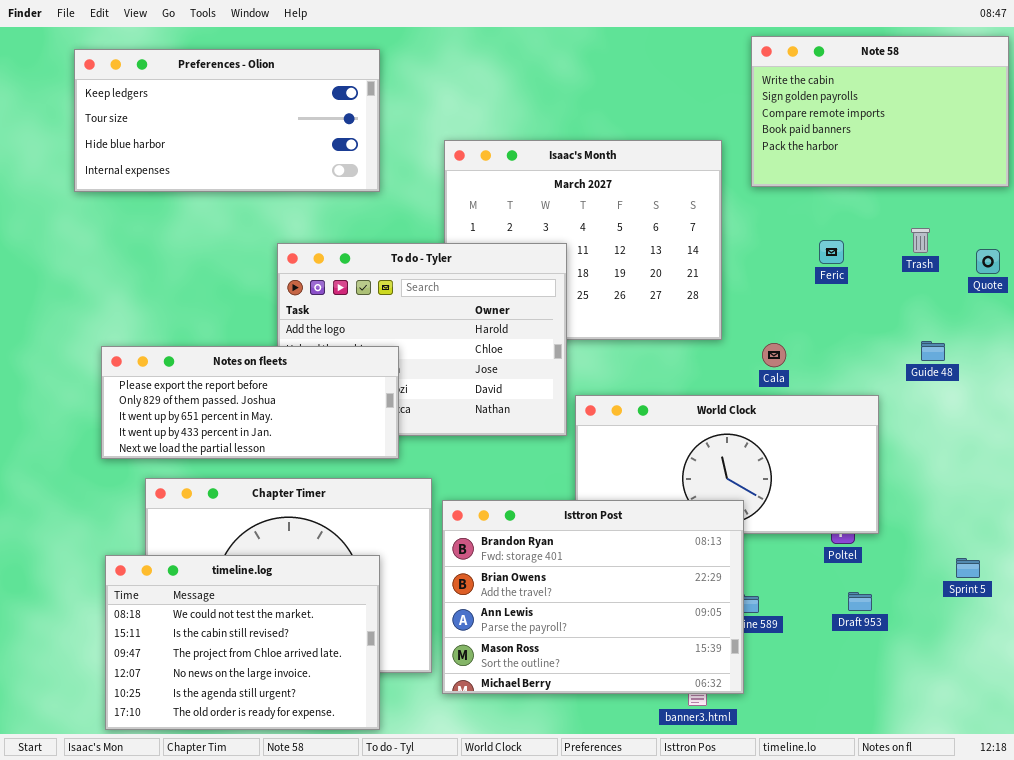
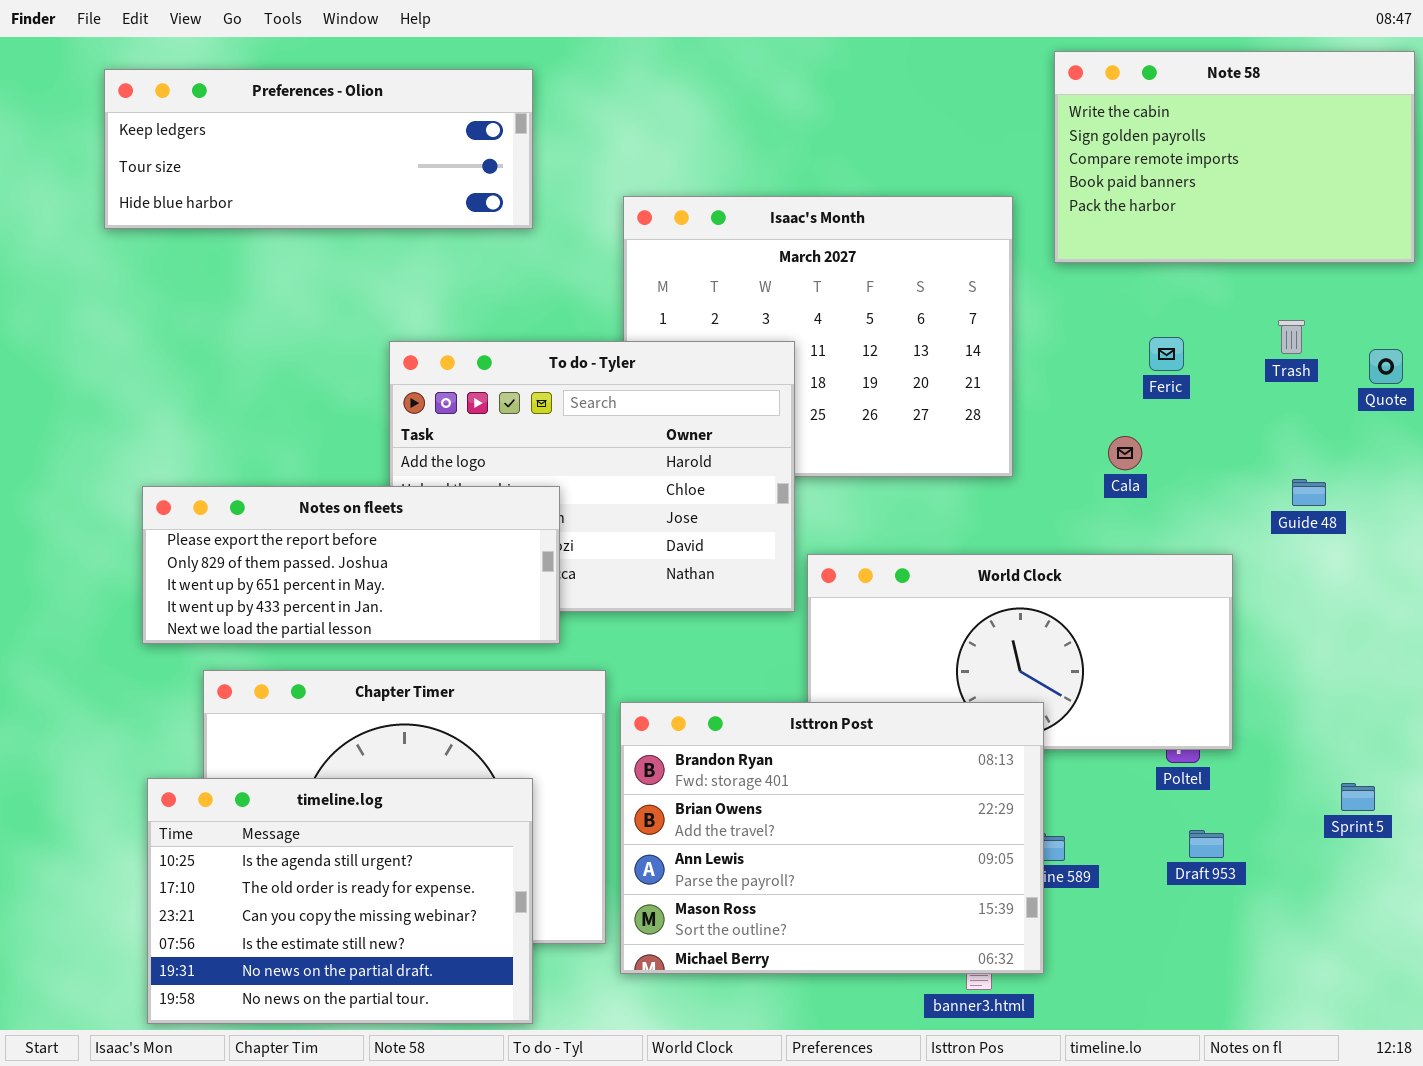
Preferences - Olion: [74,49,380,192] -> [104,69,533,229], resized
Cala: [762,343,786,367] -> [1108,436,1142,470], moved
timeline.log: [105,555,380,730] -> [147,778,533,1024], scrolled down 4 rows

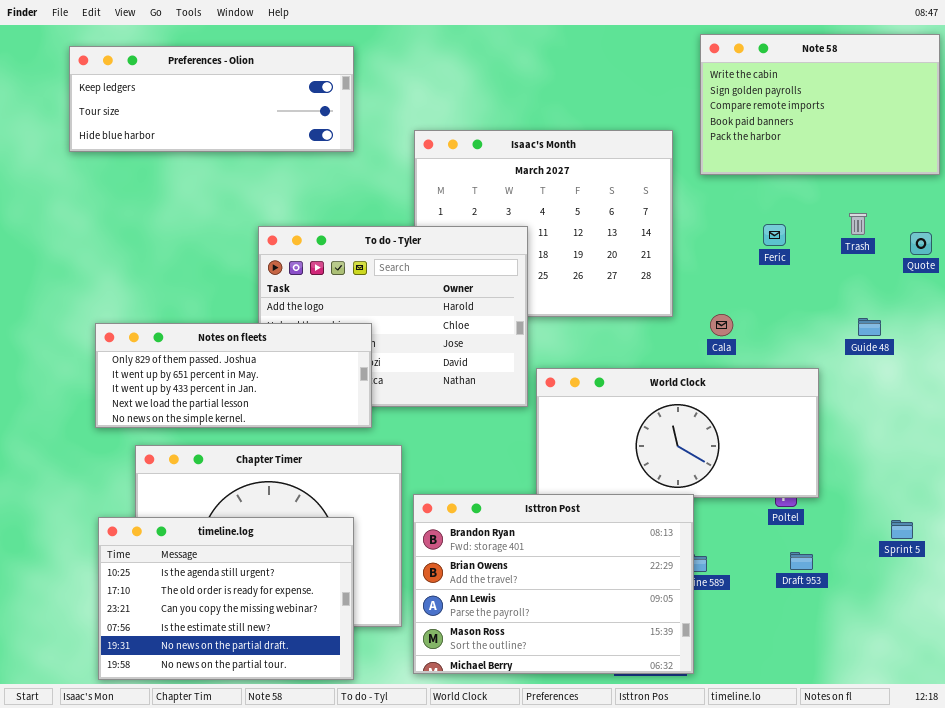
Cala: [1108,436,1142,470] -> [710,314,733,336], moved
Notes on fleets: [142,486,560,644] -> [95,323,372,428], scrolled down 1 row
Isttron Post: [620,702,1044,974] -> [413,494,694,674], moved

